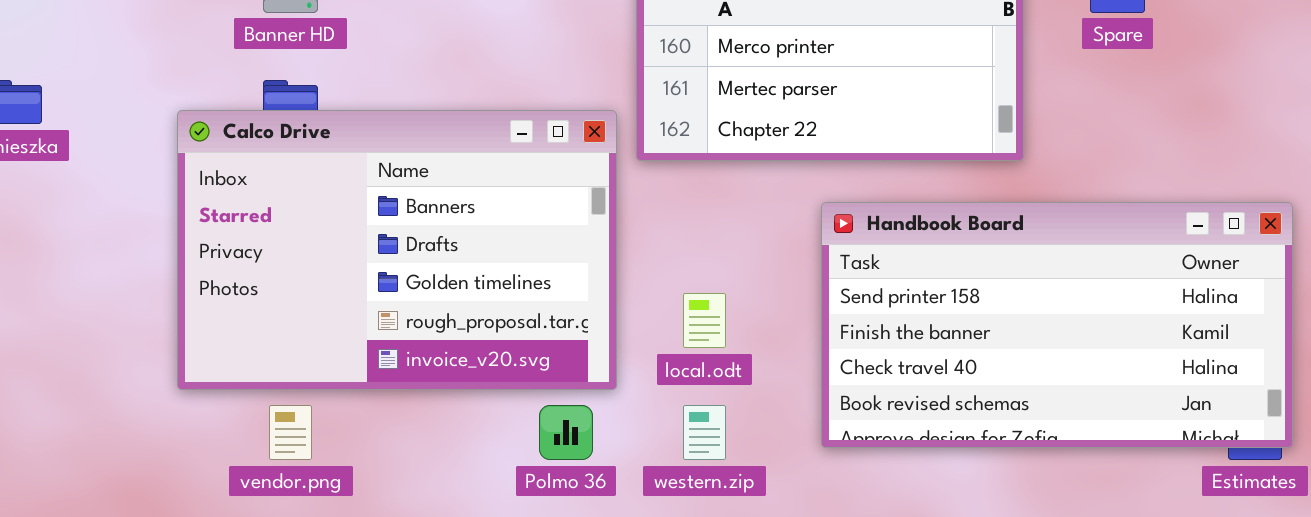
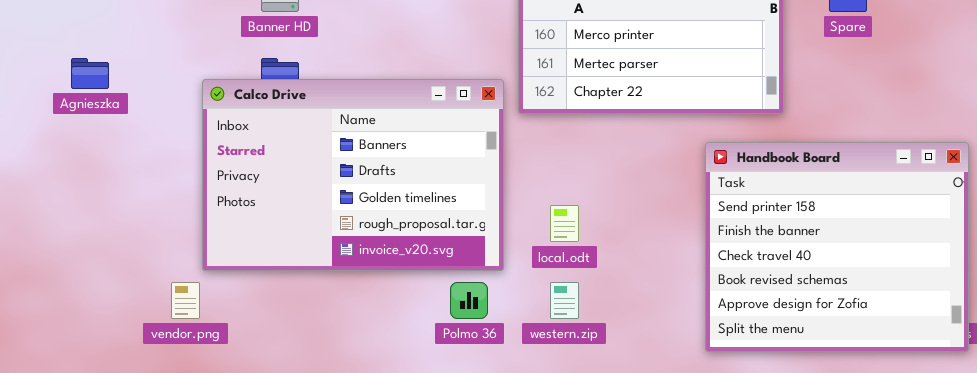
Handbook Board: [821,202,1293,448] -> [705,142,969,352], resized
vendor.png: [269,405,312,460] -> [171,282,200,319], moved

